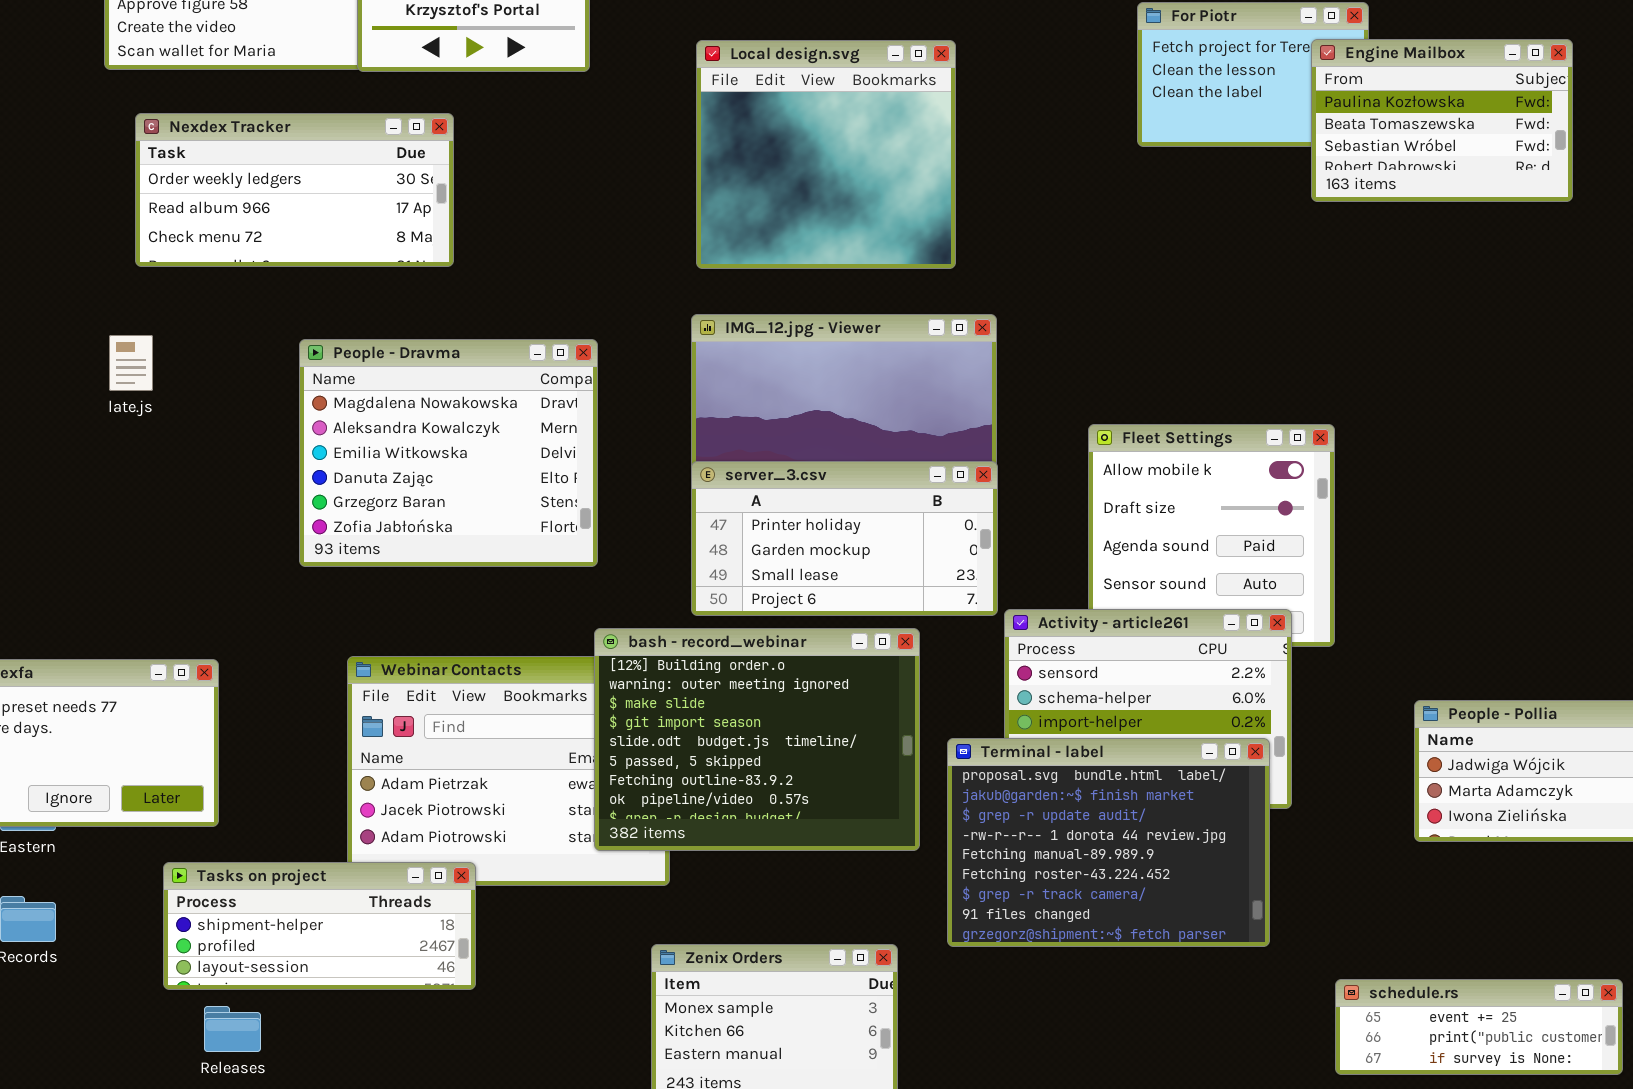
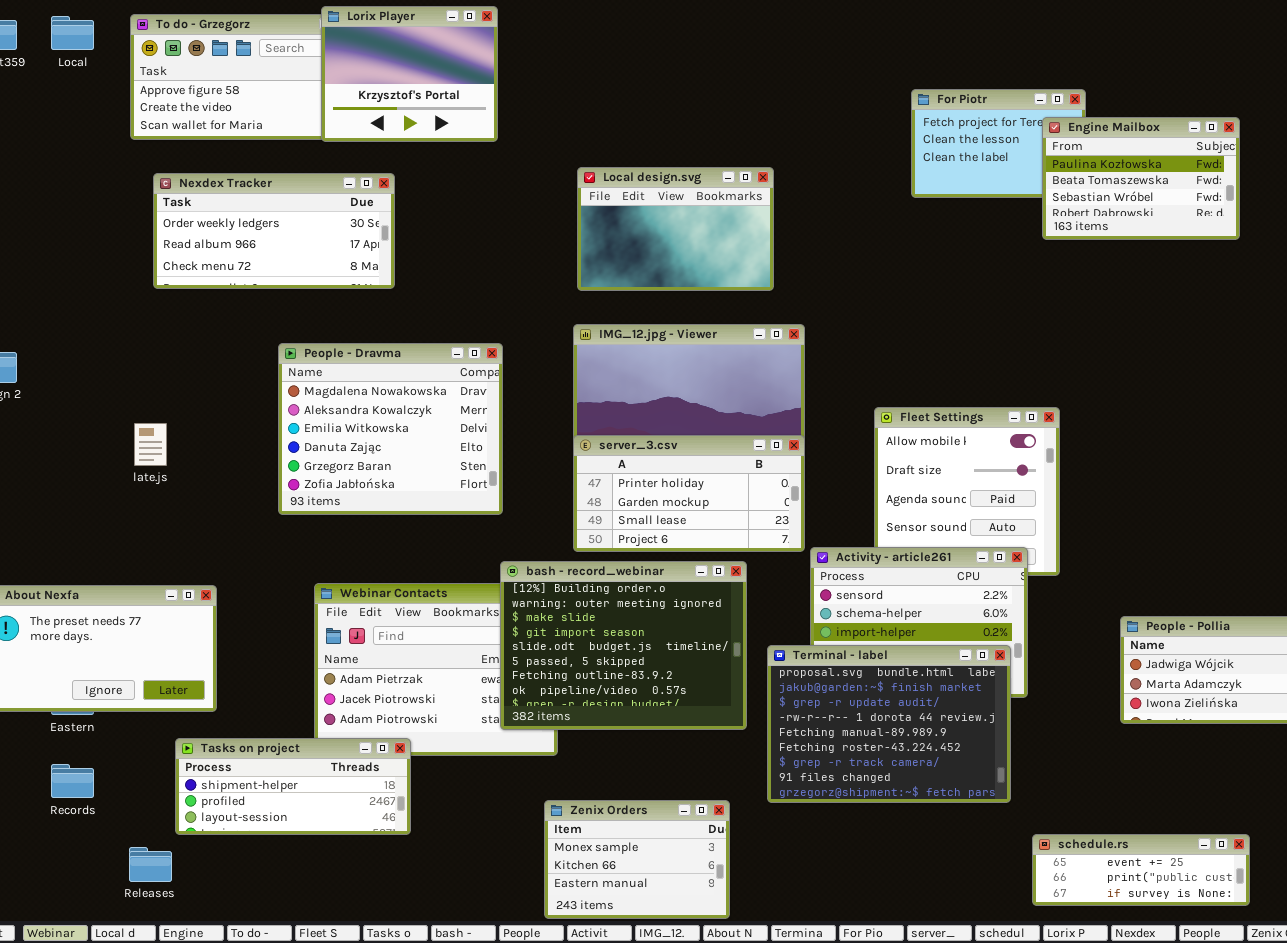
Local design.svg: [696,40,956,269] -> [577,167,774,291], resized
late.js: [109,335,153,391] -> [134,423,167,466], moved
schedule.rs: [1335,979,1623,1075] -> [1032,834,1250,906], moved
Releases: [204,1006,261,1052] -> [129,847,172,882], moved

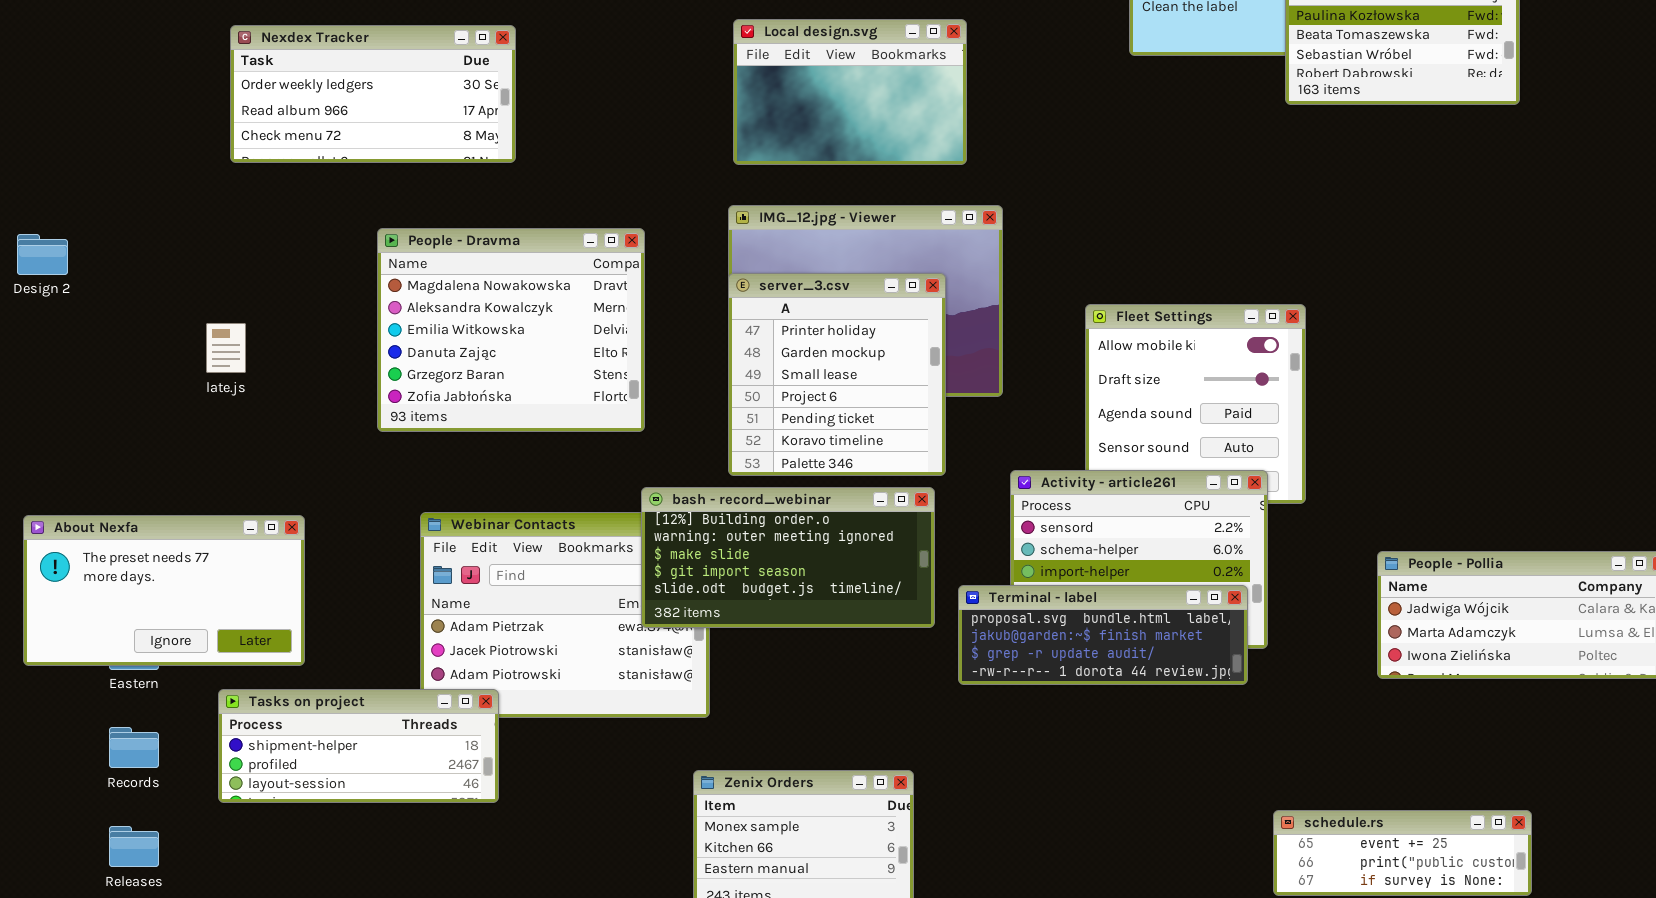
server_3.csv: [573,435,805,552] -> [728,273,946,476], resized
bash - record_webinar: [500,561,747,730] -> [641,487,935,628], resized
Terminal - label: [767,645,1011,803] -> [958,585,1248,685], resized
Tasks on project: [175,738,411,835] -> [218,689,499,803], moved
Releases: [129,847,172,882] -> [109,826,159,867], moved

